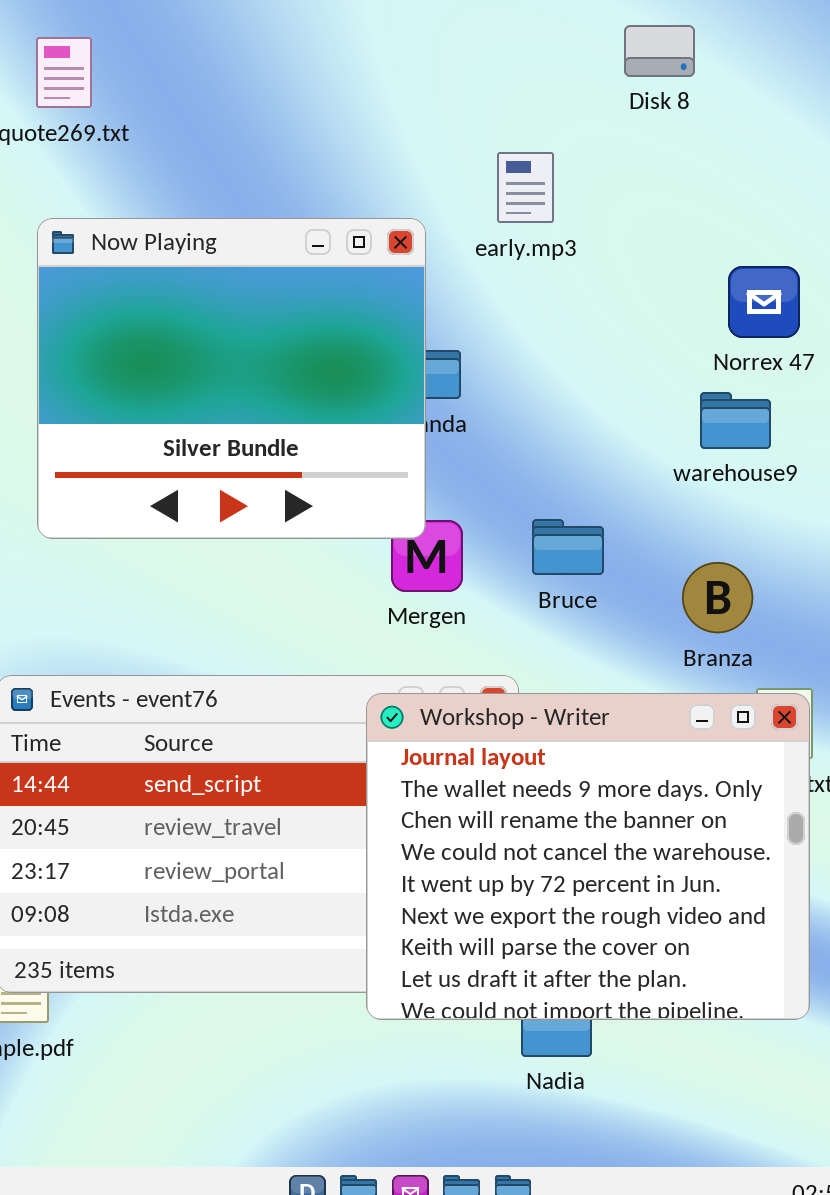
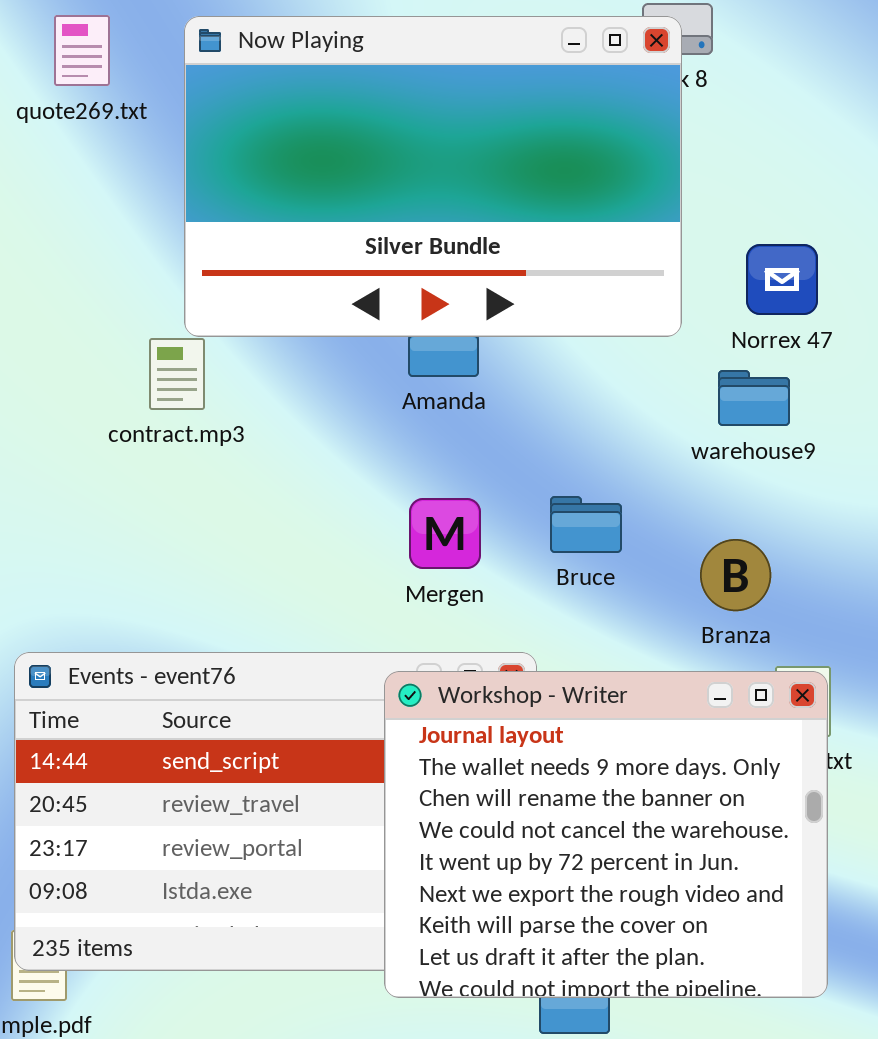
Now Playing: [37,218,426,539] -> [184,16,682,337], moved, resized

